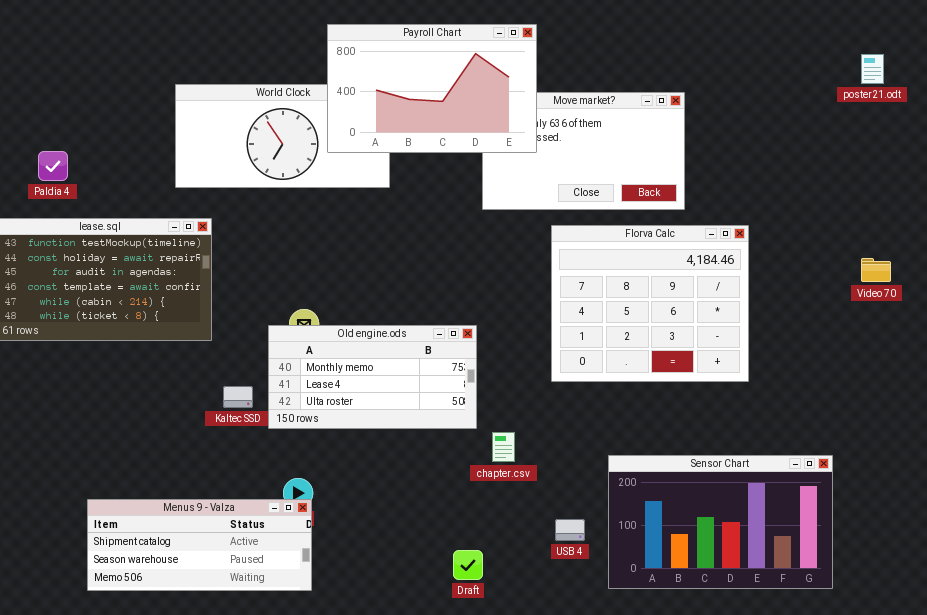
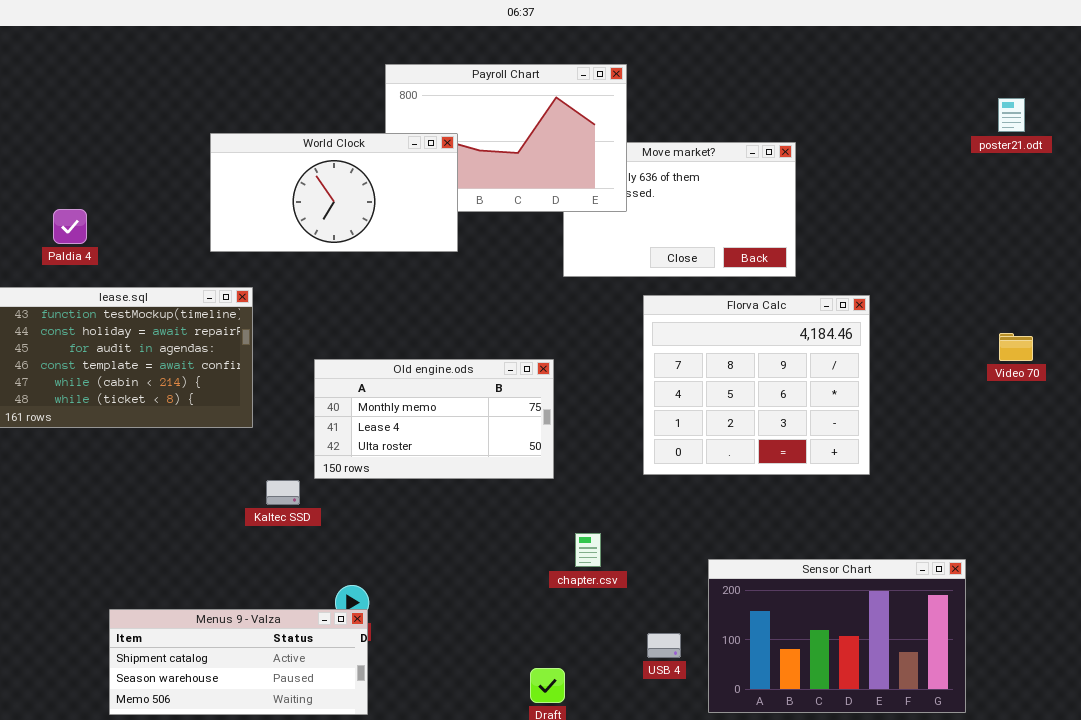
World Clock: [175,84,390,188] -> [210,133,458,252], raised
Old engine.ods: [268,325,477,429] -> [314,359,554,479], moved

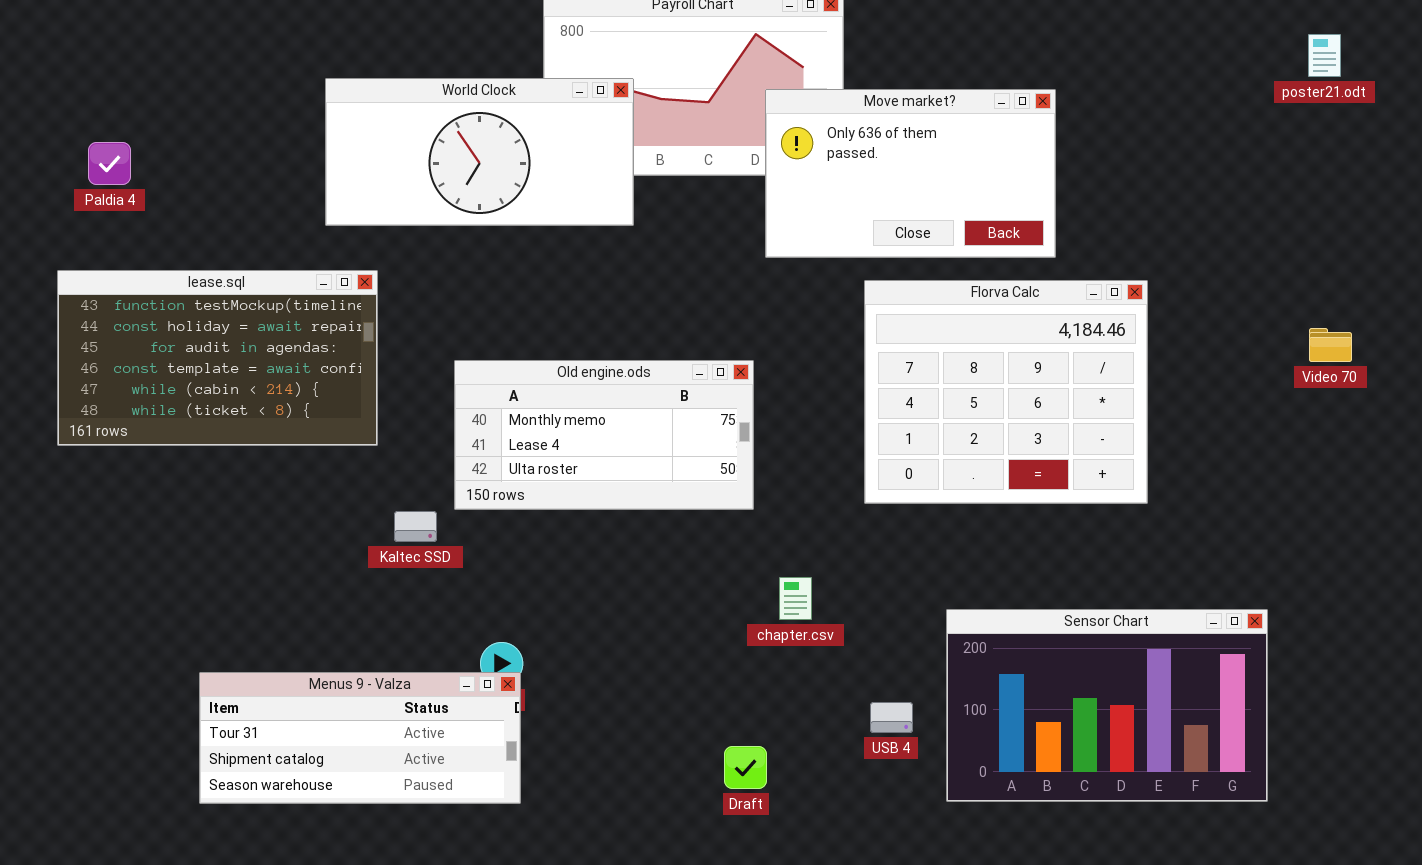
Move market?: [563,142,796,277] -> [765,89,1056,258], raised
Paldia 4: [53,209,87,244] -> [88,142,131,185], moved
Menus 9 - Valza: [109,609,368,715] -> [199,672,521,804], scrolled up 1 row

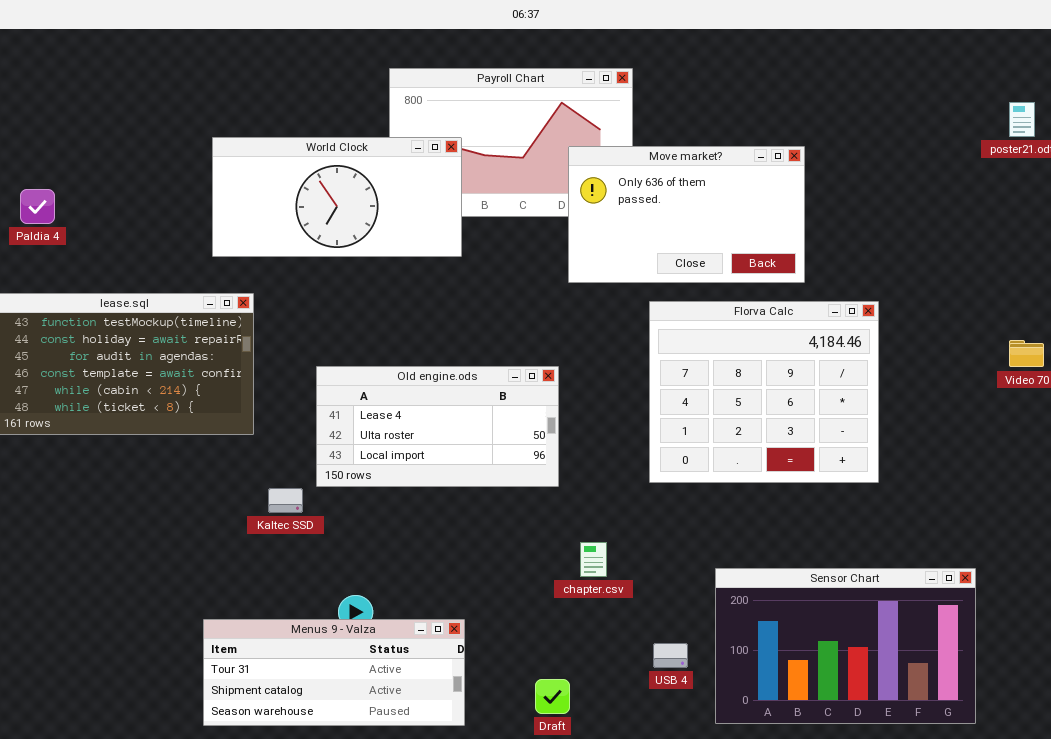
Old engine.ods: [454,360,754,510] -> [316,366,559,487], scrolled down 1 row
Menus 9 - Valza: [199,672,521,804] -> [203,619,465,726], moved

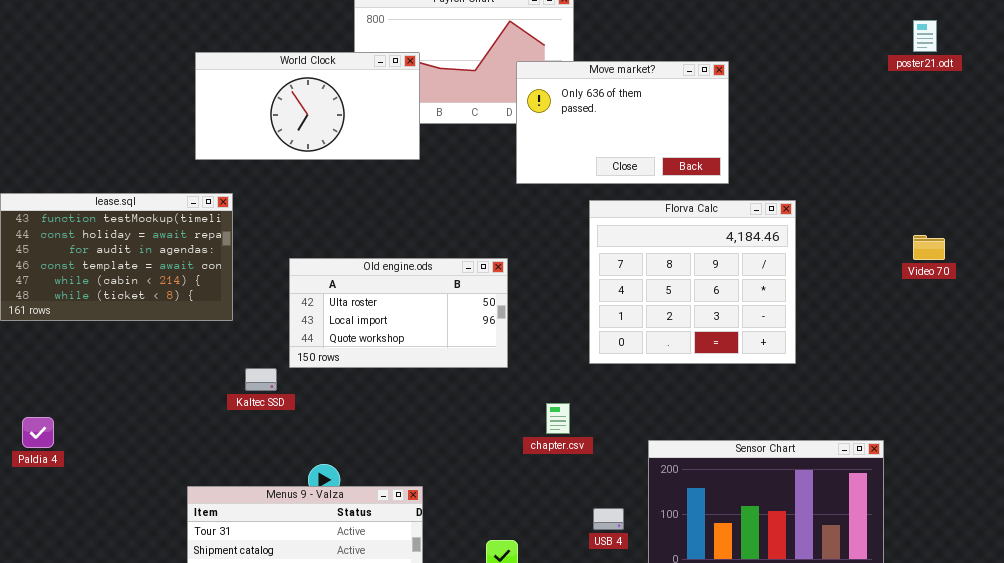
Paldia 4: [20,189,55,224] -> [22,417,54,448], moved
Old engine.ods: [316,366,559,487] -> [289,258,508,368], scrolled down 1 row
chapter.csv: [580,542,607,577] -> [546,403,570,434], moved

